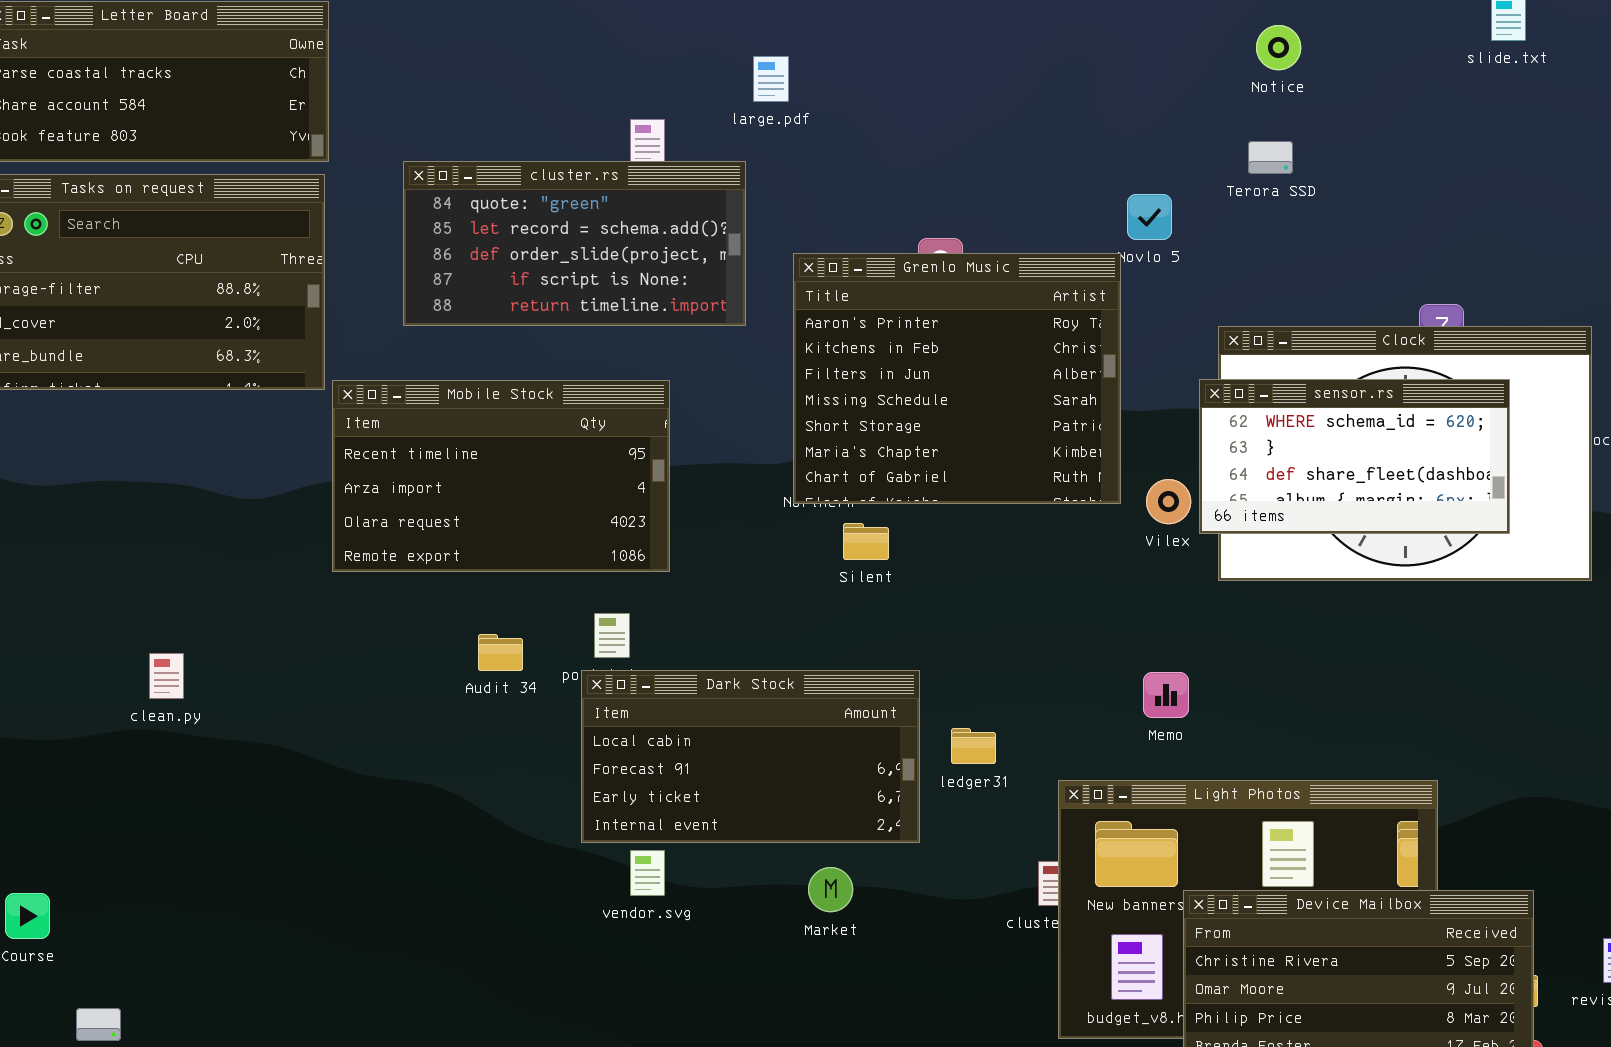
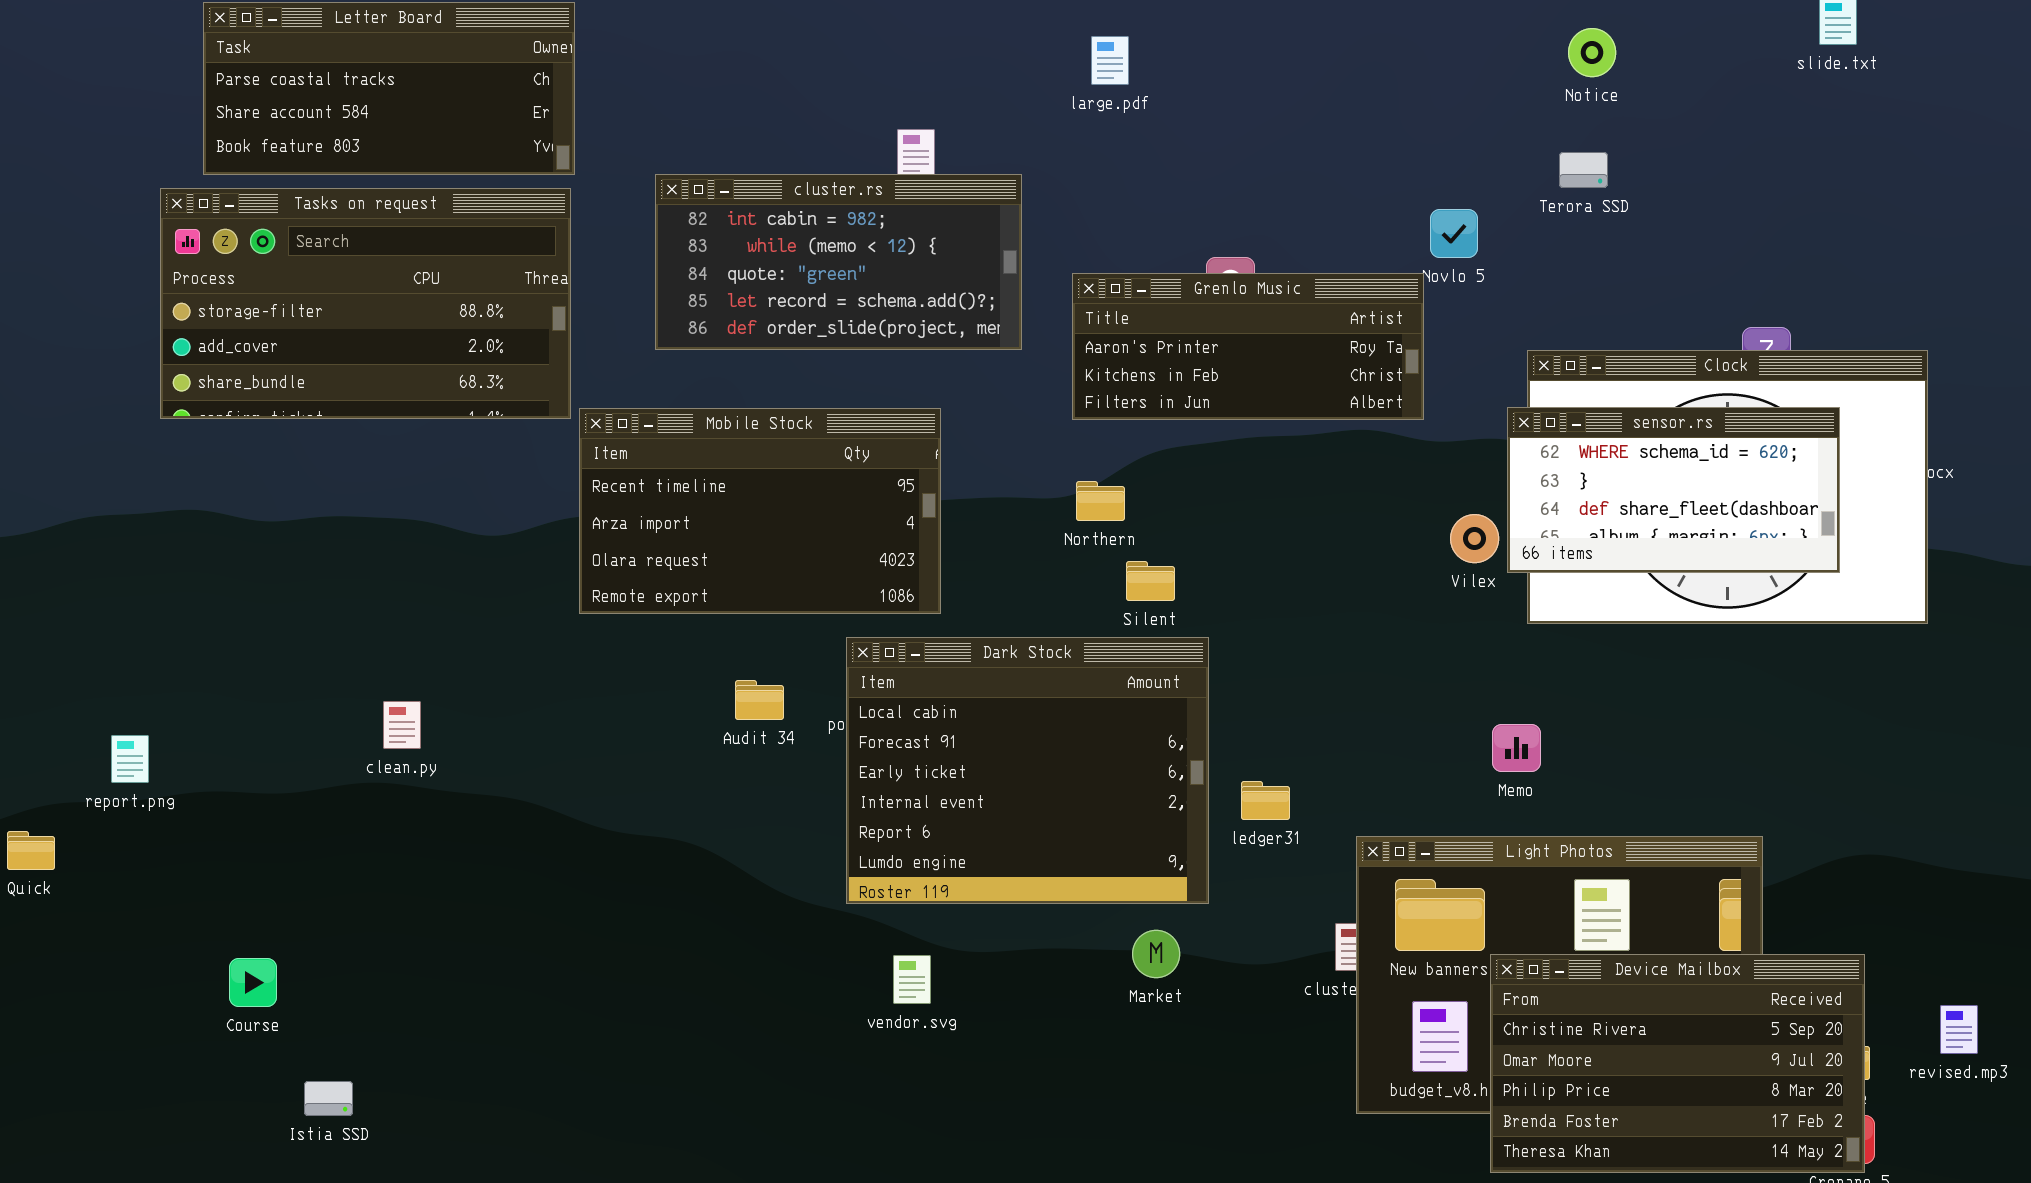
large.pdf: [753,56,789,102] -> [1091,36,1129,85], moved
cluster.rs: [403,161,746,326] -> [655,174,1022,350], scrolled up 2 rows
Grenlo Music: [793,253,1121,504] -> [1072,273,1424,420], resized
Dark Stock: [581,670,920,843] -> [846,637,1209,904], resized
Memo: [1143,672,1189,718] -> [1492,724,1541,772], moved
vendor.svg: [630,850,665,896] -> [893,955,931,1004], moved
Market: [808,867,853,912] -> [1132,930,1180,978], moved

